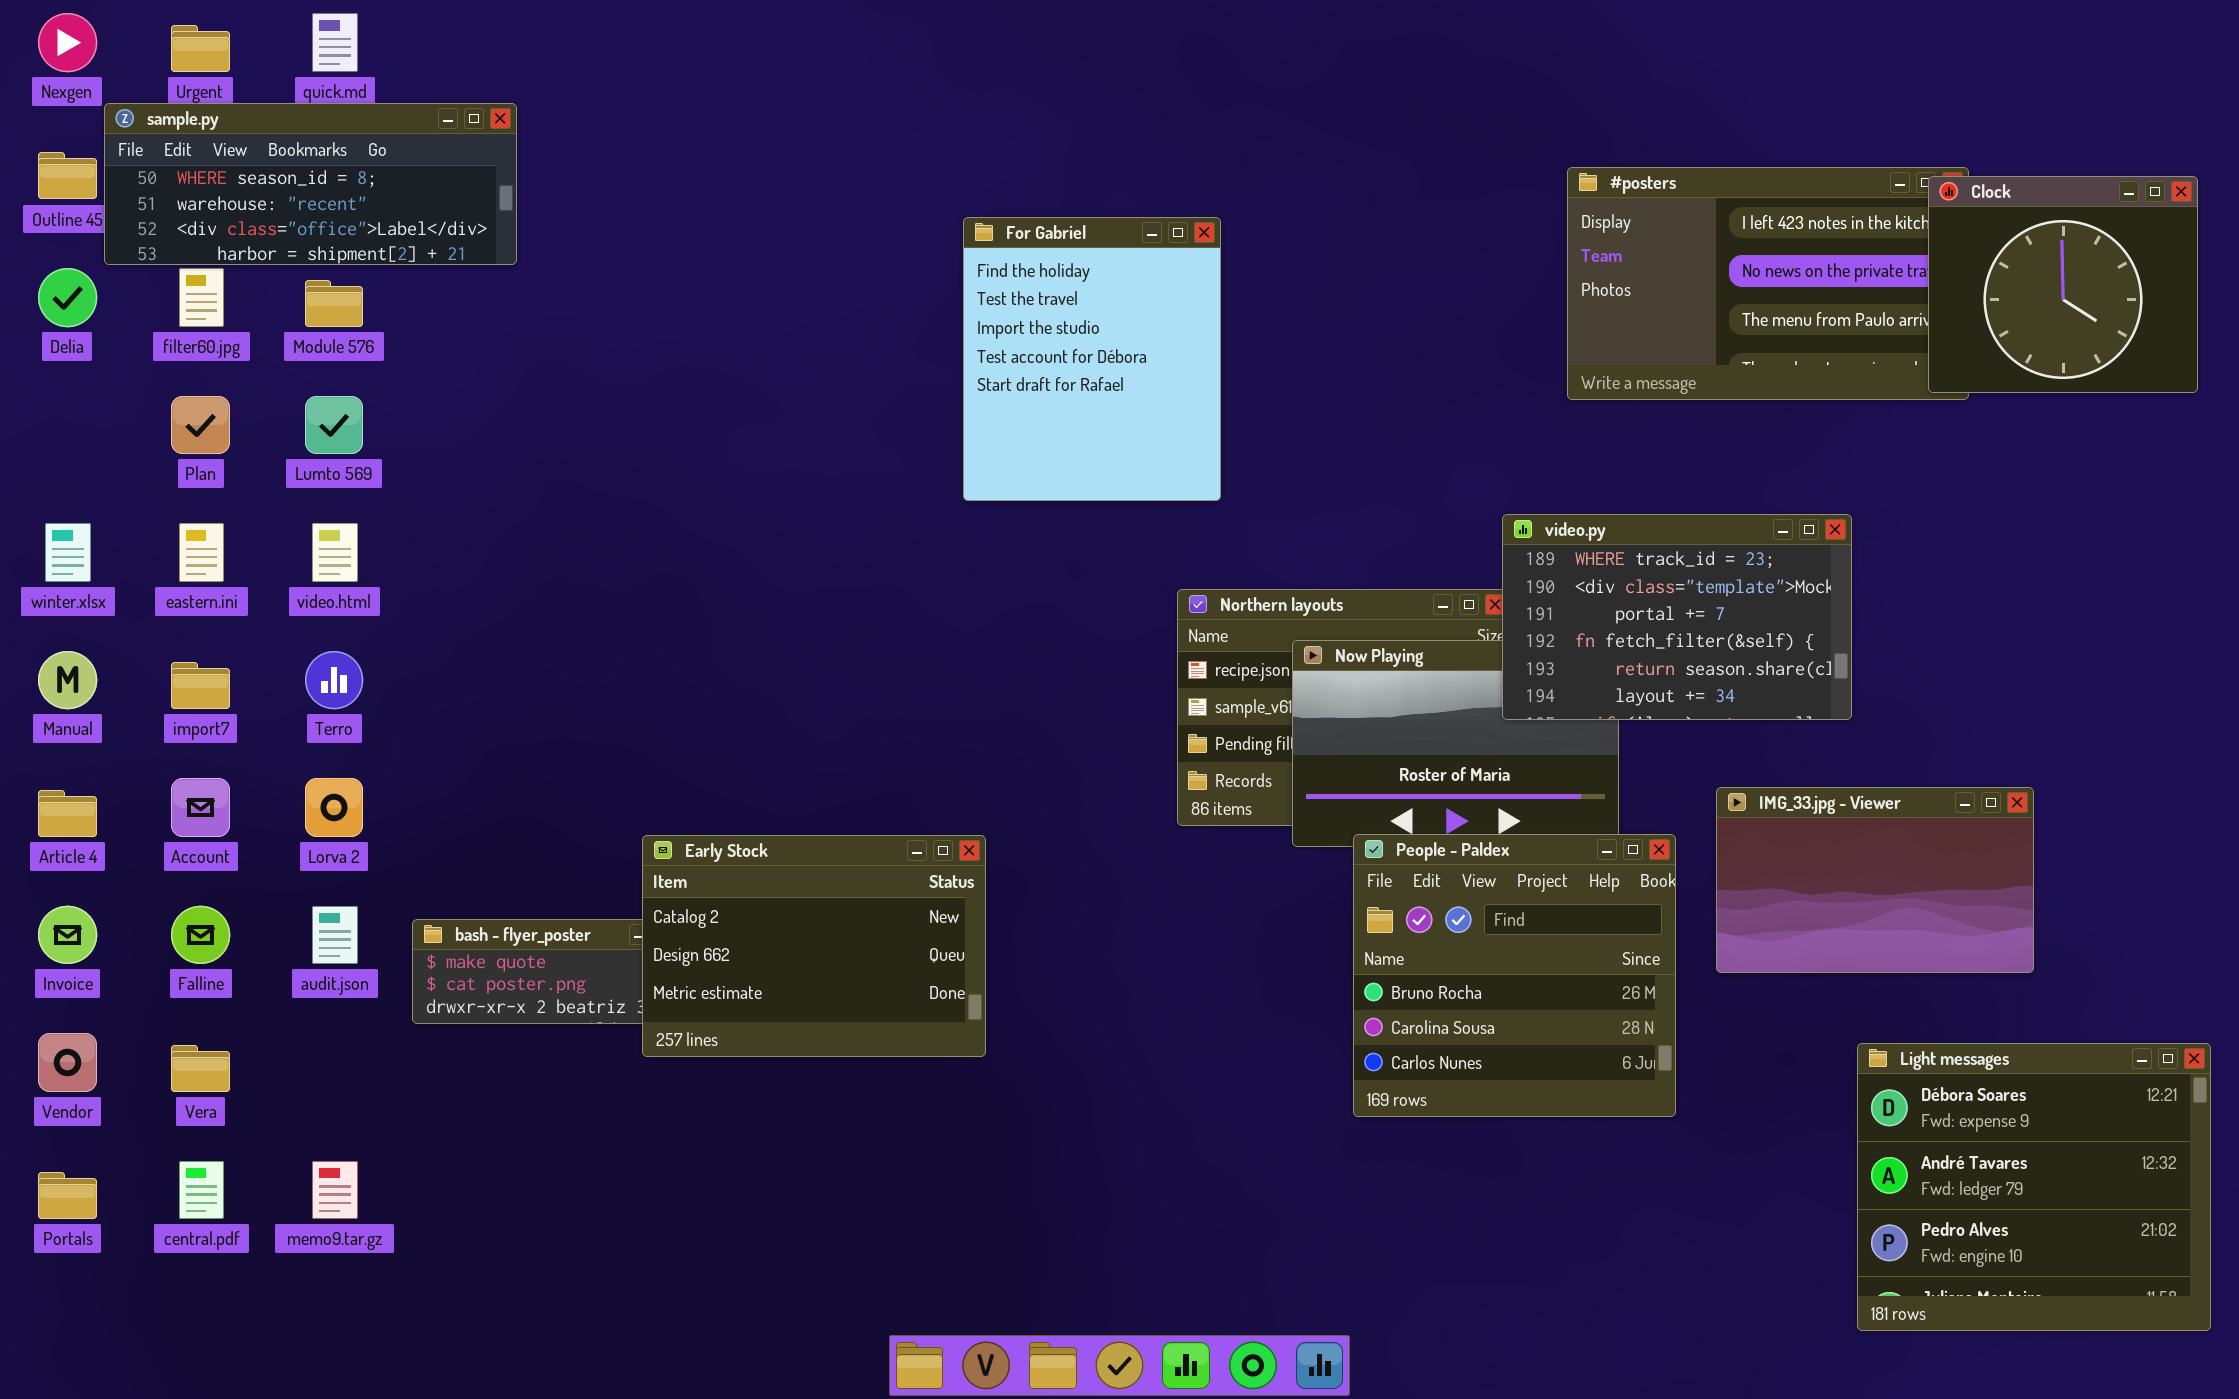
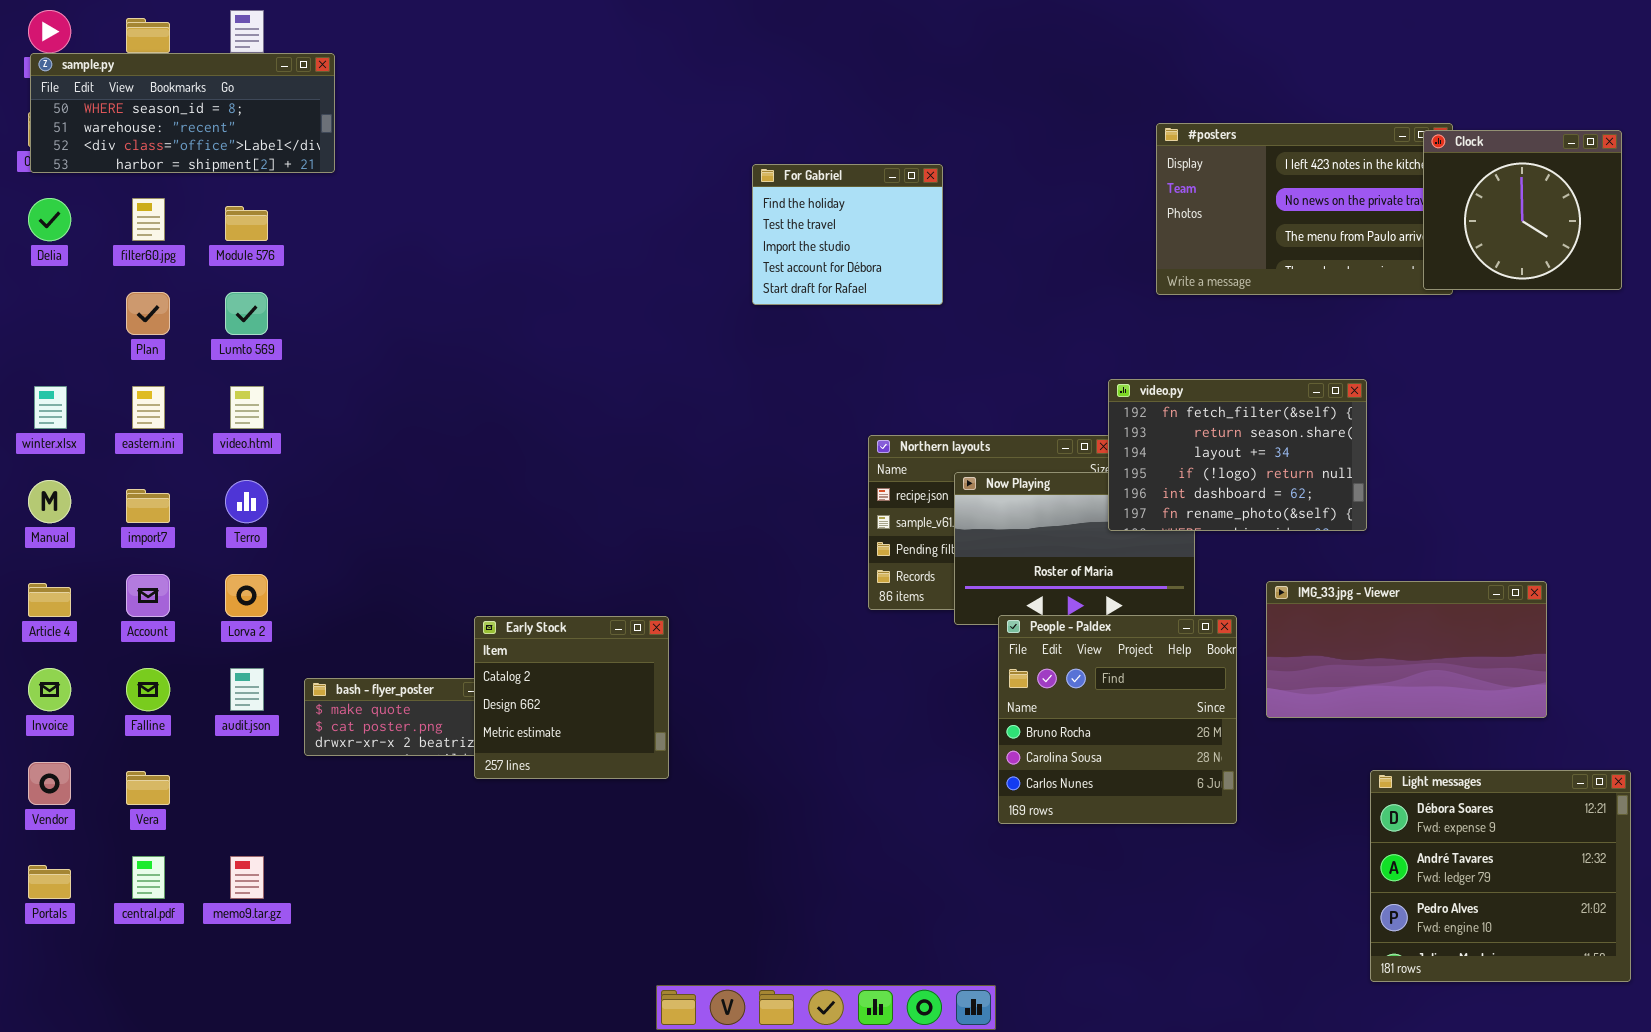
sample.py: [104,103,517,265] -> [30,53,335,173], moved
For Gabriel: [963,217,1221,501] -> [752,164,943,305], moved, resized
video.py: [1502,514,1852,720] -> [1108,379,1367,531], scrolled down 3 rows
IMG_33.jpg - Viewer: [1716,787,2034,973] -> [1266,581,1547,718], resized
Early Stock: [642,835,986,1057] -> [474,616,669,779], resized

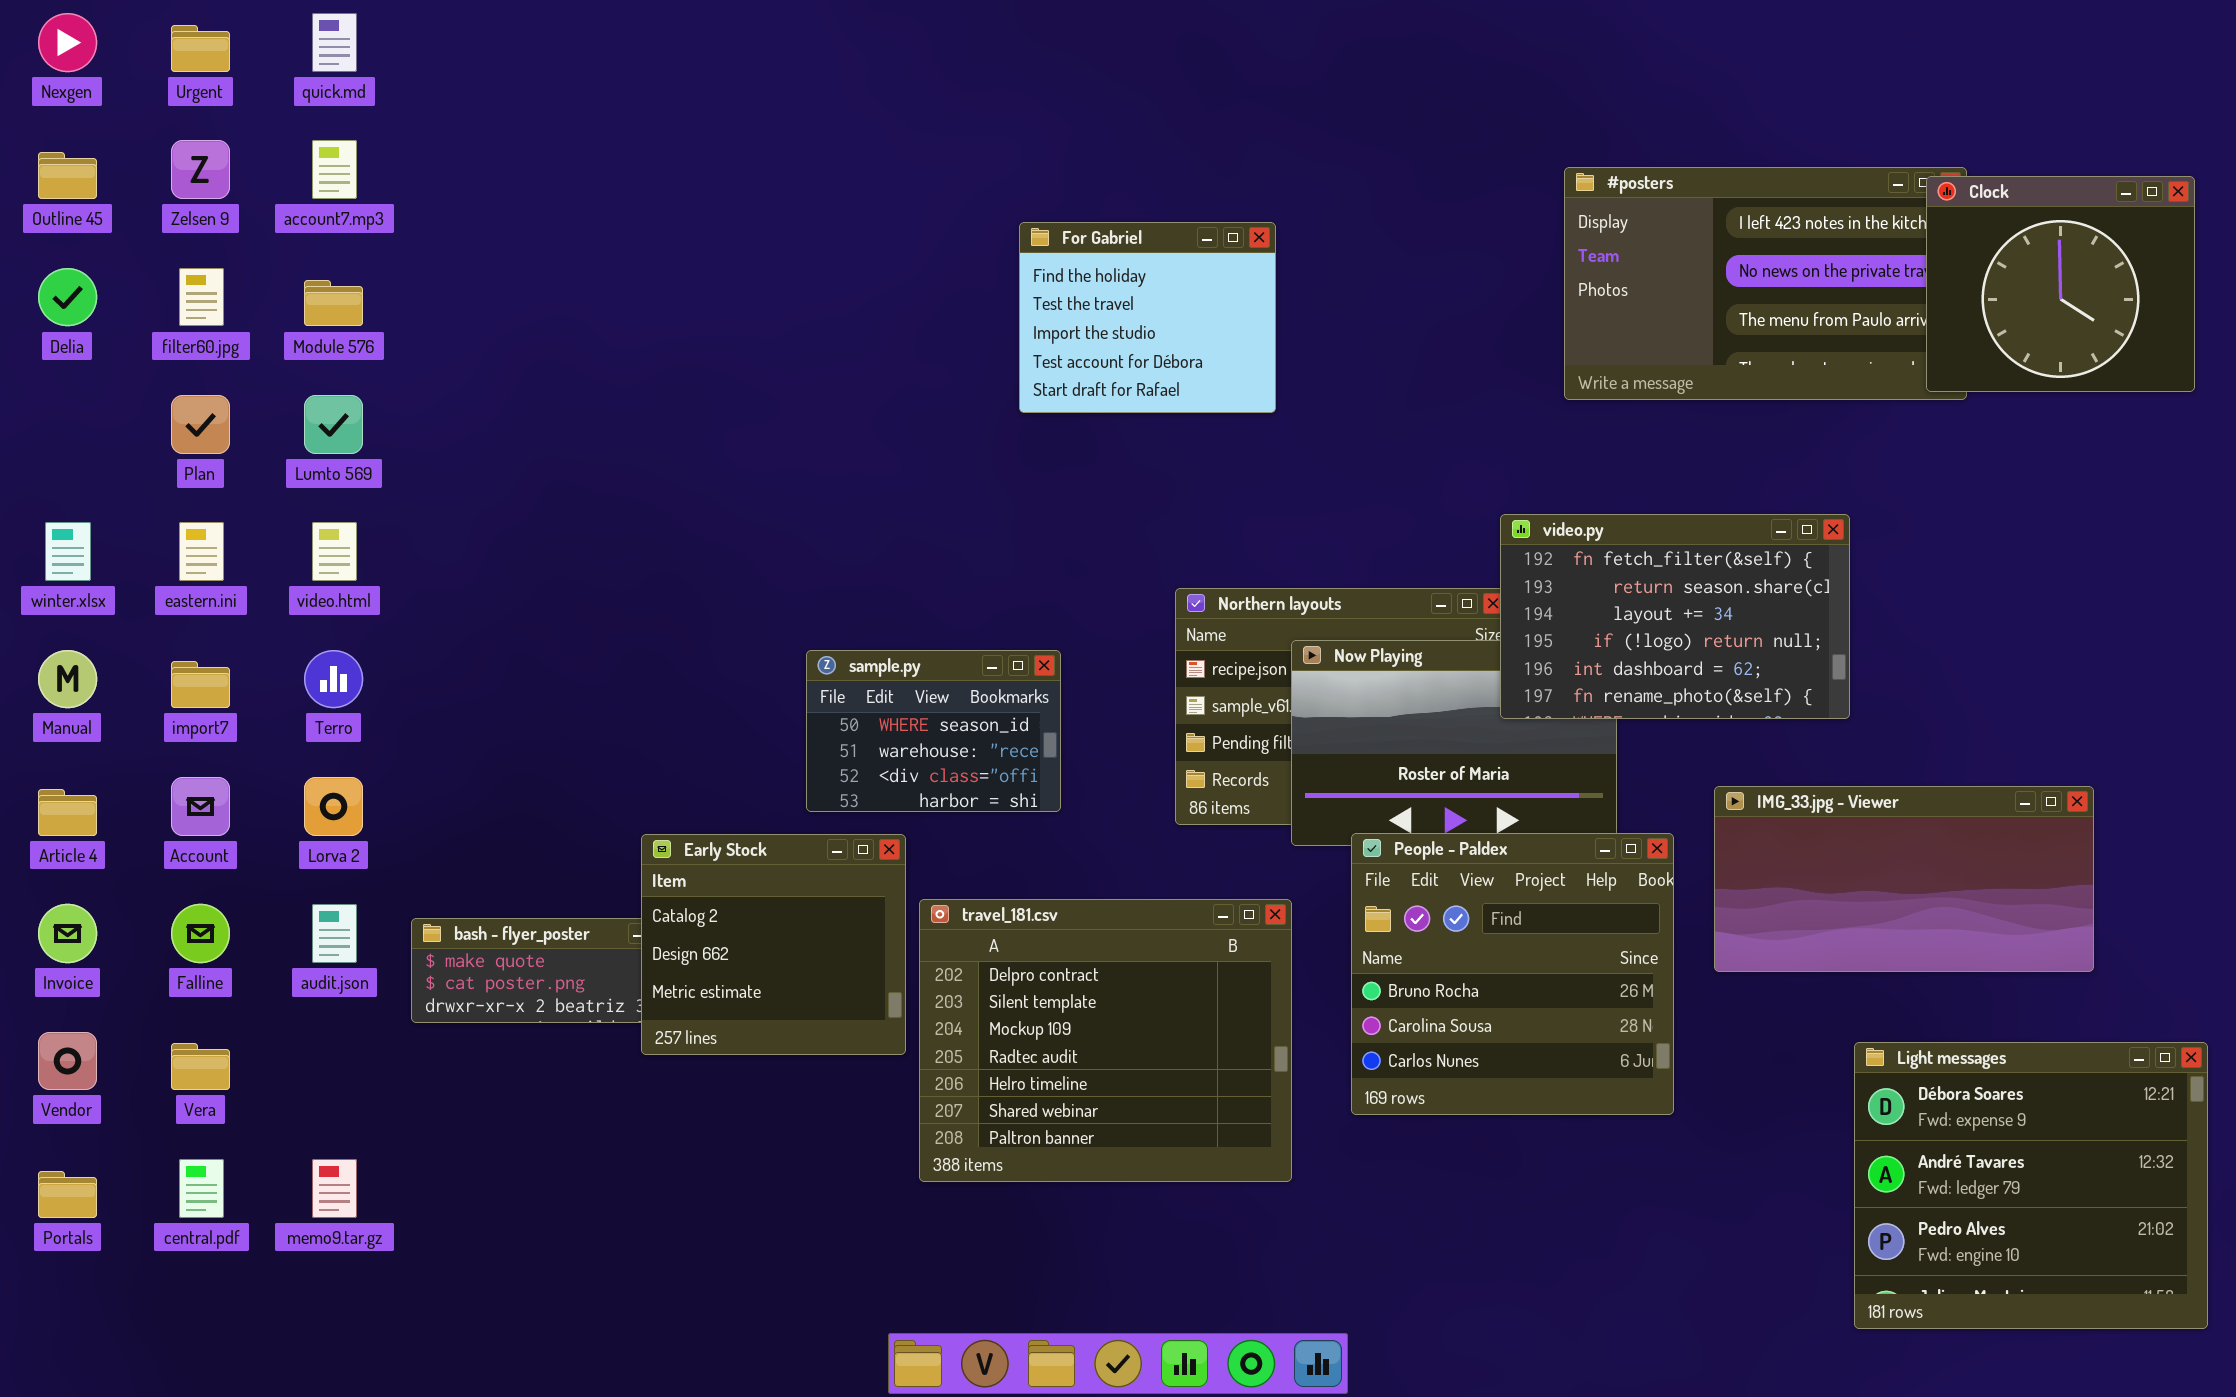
sample.py: [30,53,335,173] -> [806,650,1061,812], moved, resized
travel_181.csv: none -> [919,899,1292,1182], opened

